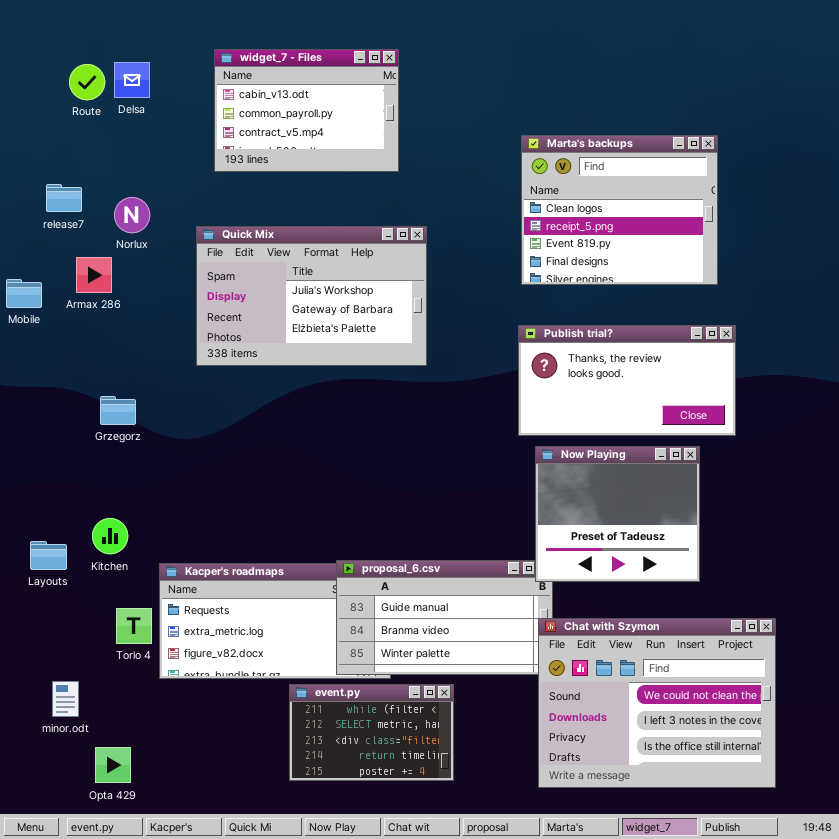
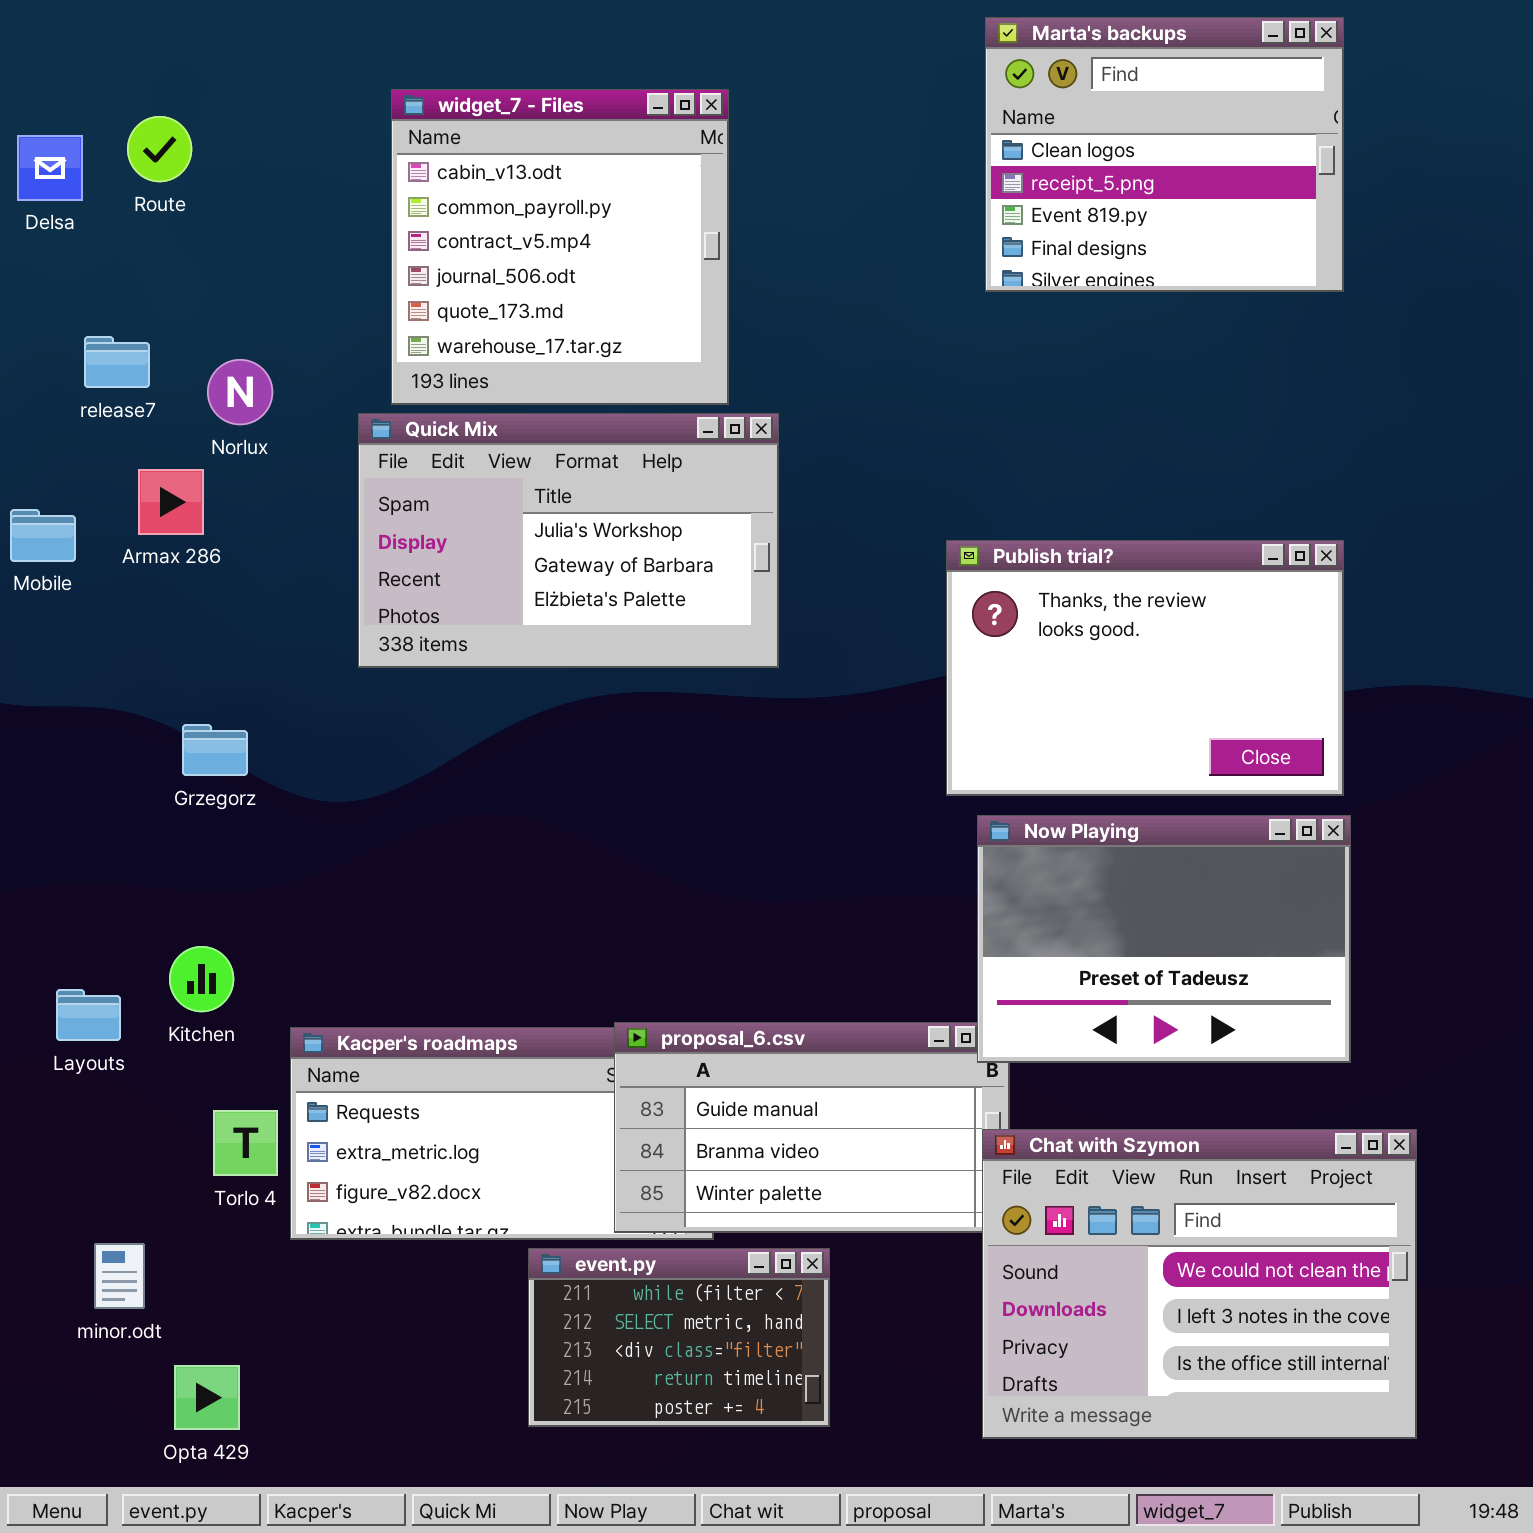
widget_7 - Files: [214,49,399,172] -> [391,89,729,405], resized
Delsa: [114,62,150,98] -> [17,135,83,201], moved
Marta's backups: [521,135,718,285] -> [985,17,1344,292], moved
Publish trial?: [518,325,736,436] -> [946,540,1344,796], resized
Now Playing: [535,446,700,582] -> [977,815,1351,1063], resized

